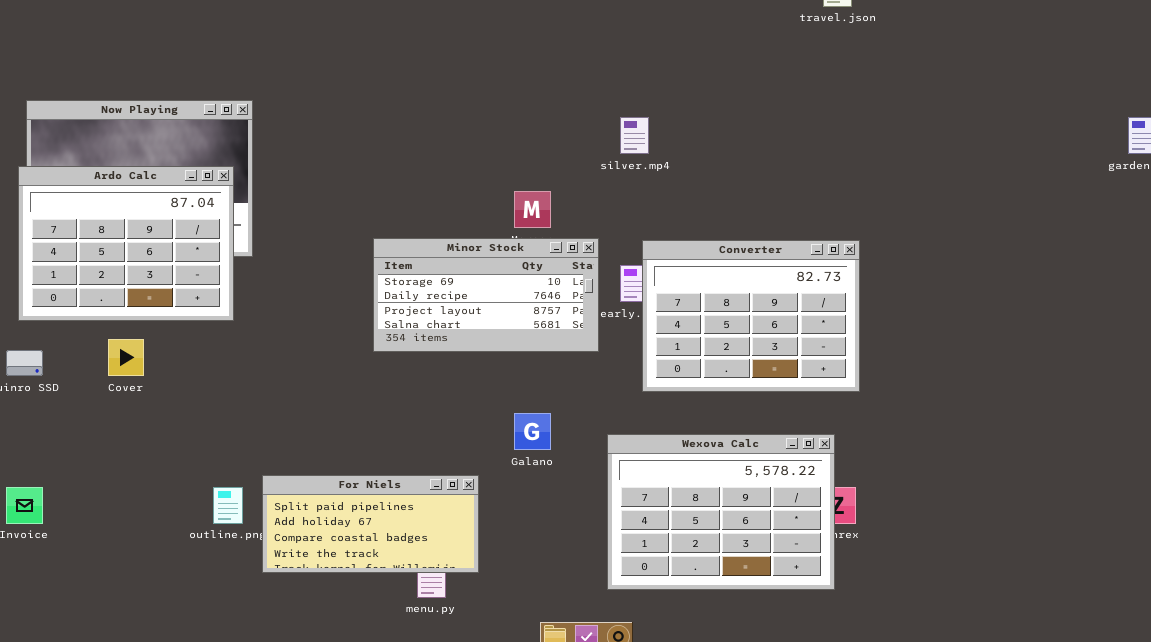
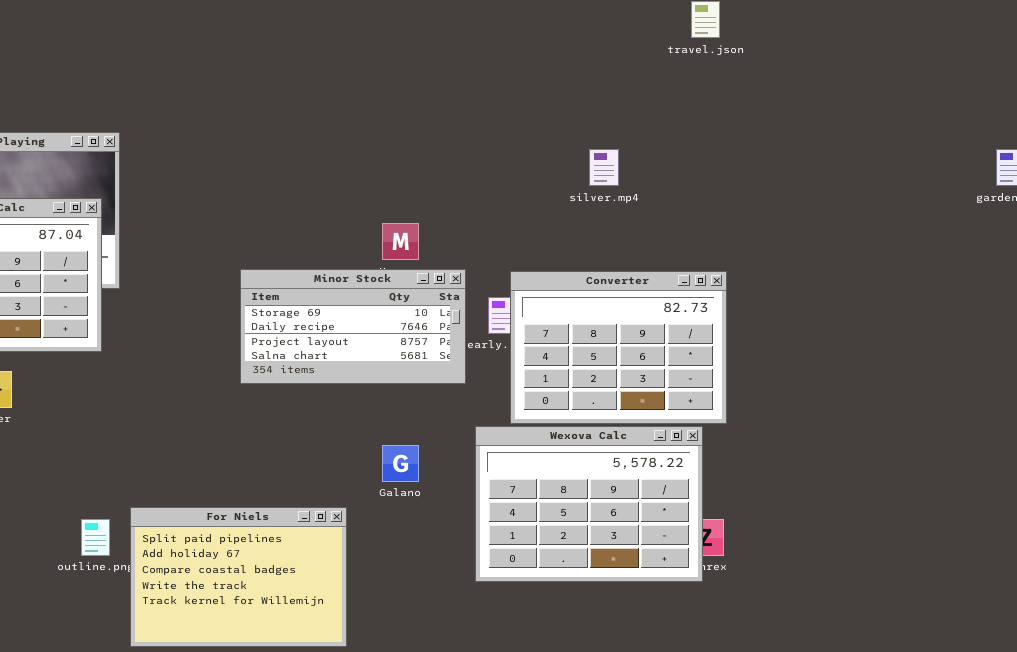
silver.mp4: [620,117,649,154] -> [589,149,619,186], moved
Wexova Calc: [607,434,835,590] -> [475,426,703,582], moved
For Niels: [262,475,479,573] -> [130,507,347,647], resized

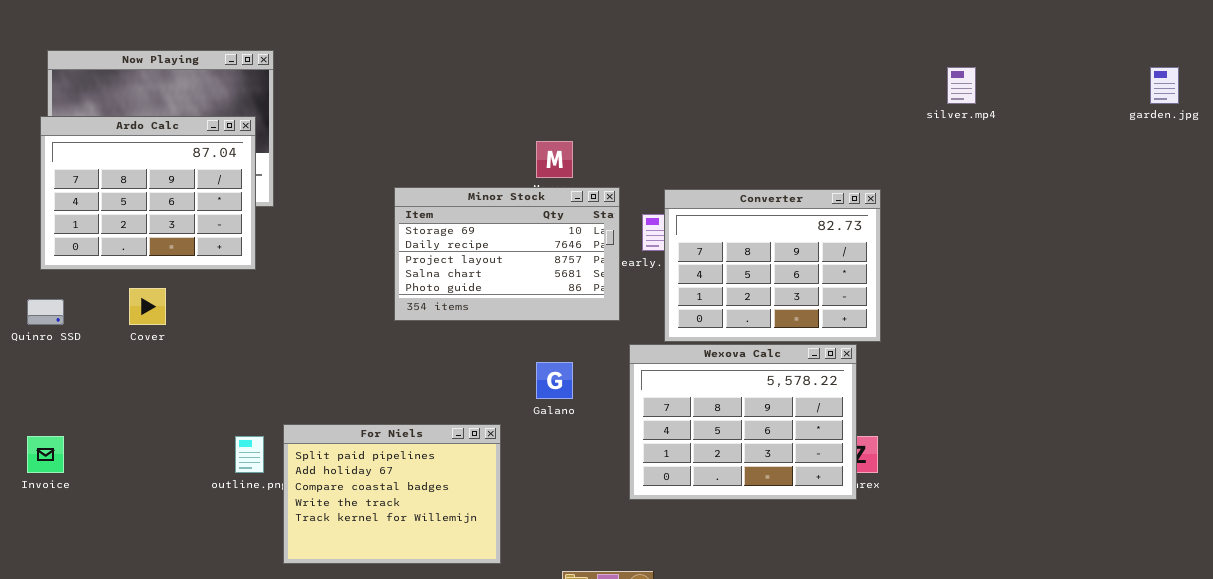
silver.mp4: [589,149,619,186] -> [947,67,976,104], moved
Minor Stock: [240,269,466,384] -> [394,187,620,321], resized

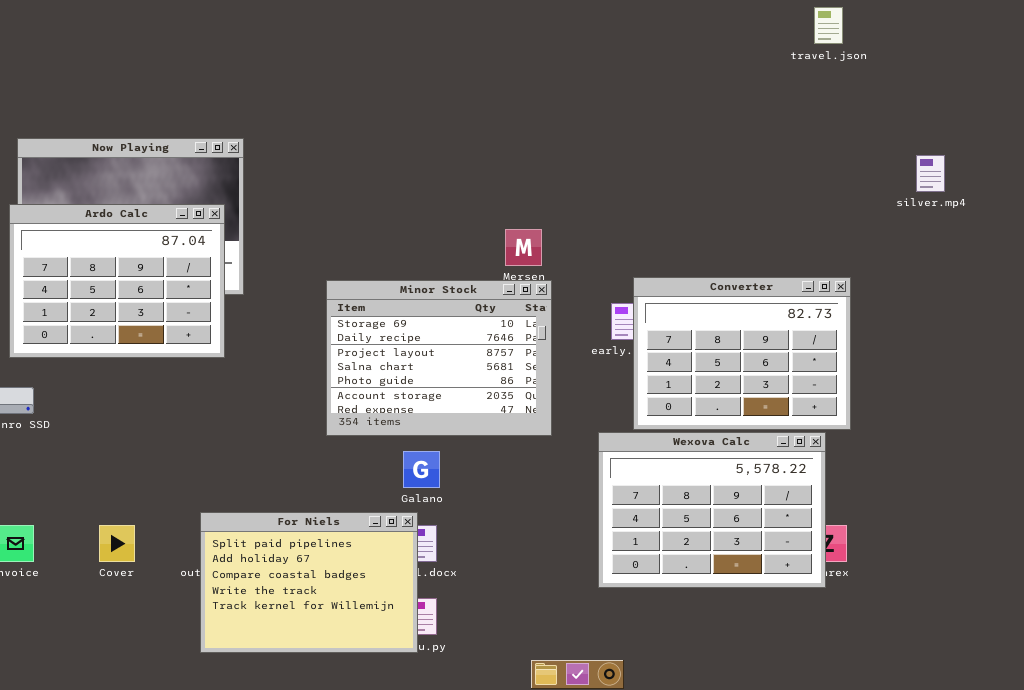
Minor Stock: [394,187,620,321] -> [326,280,552,436], moved, resized
Cover: [129,288,166,325] -> [99,525,135,562], moved
Galano: [536,362,573,399] -> [403,451,440,488], moved
For Niels: [283,424,501,564] -> [200,512,418,653], moved

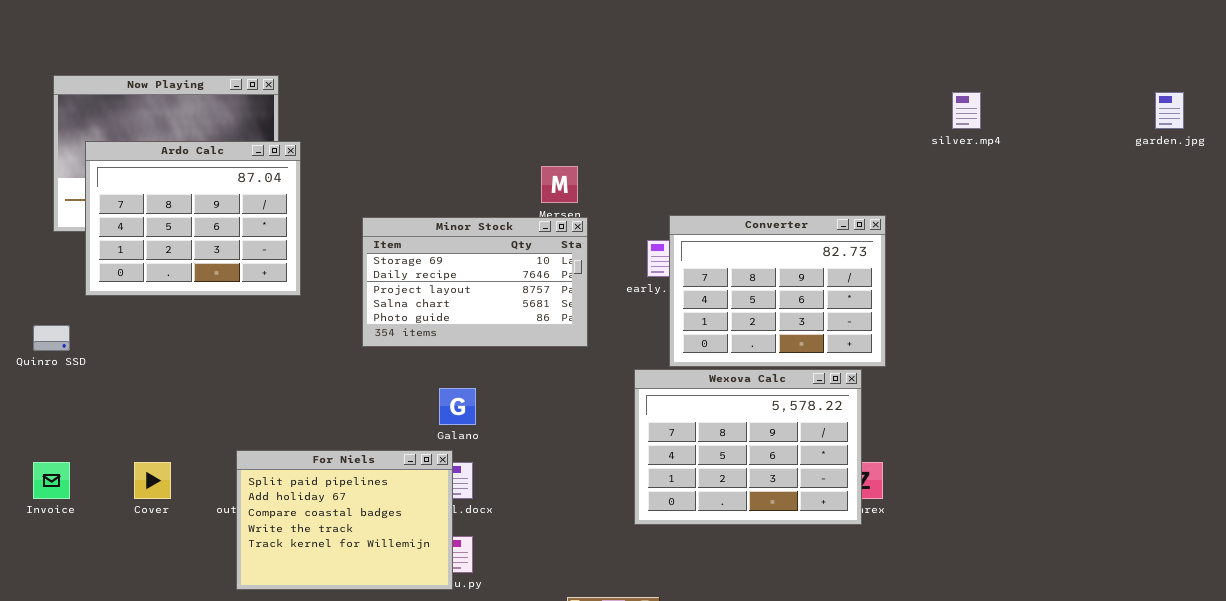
Ardo Calc: [9,204,225,358] -> [85,141,301,296], moved
Minor Stock: [326,280,552,436] -> [362,217,588,347], resized

